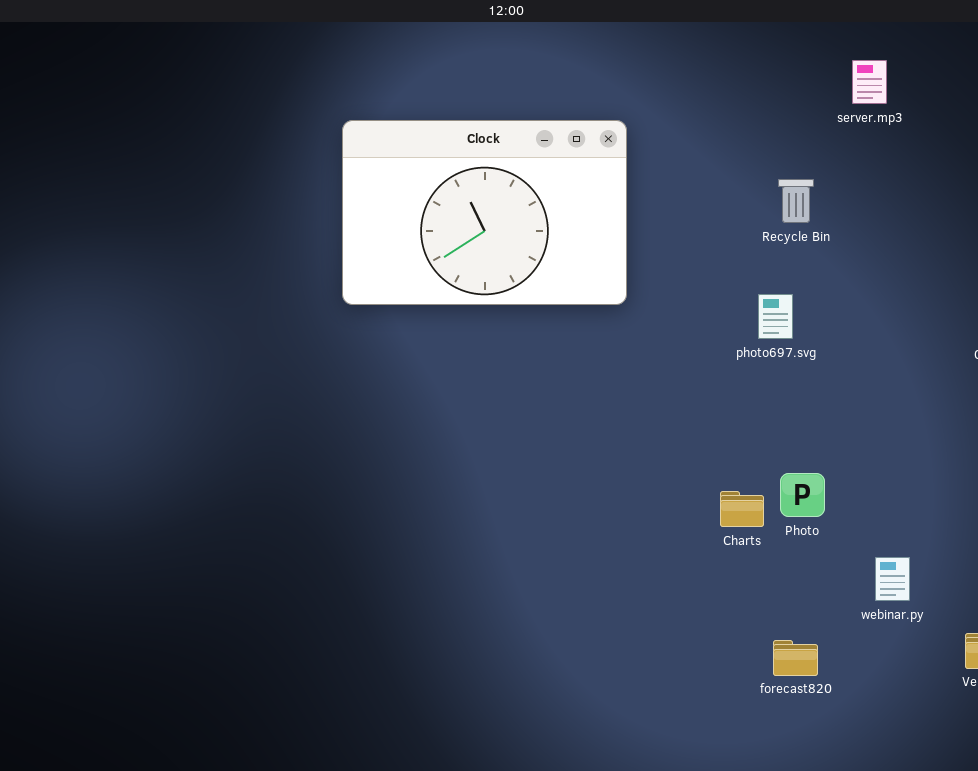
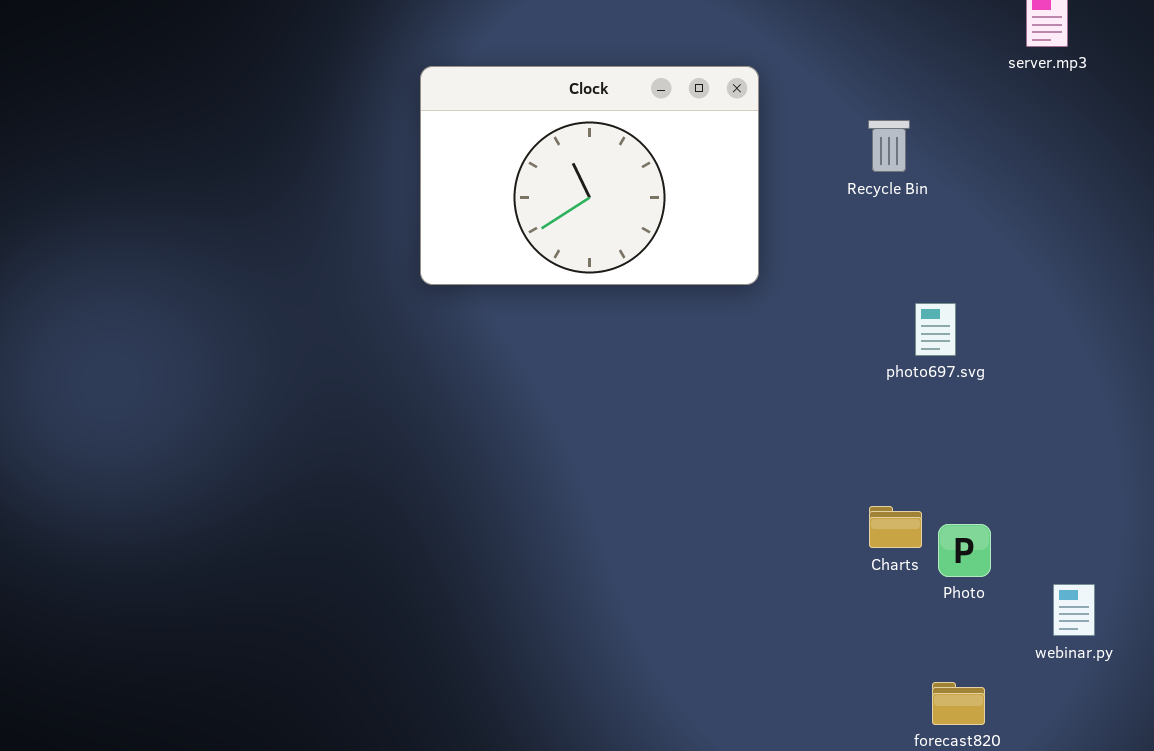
Recycle Bin: [778,179,814,223] -> [868,120,910,172], moved
photo697.svg: [758,294,793,339] -> [915,303,956,356], moved
Photo: [780,473,825,517] -> [938,524,991,577], moved

